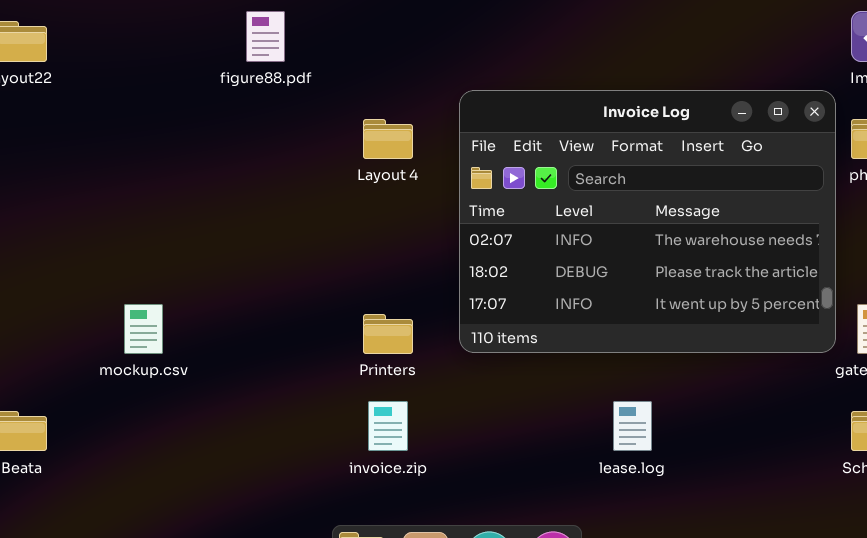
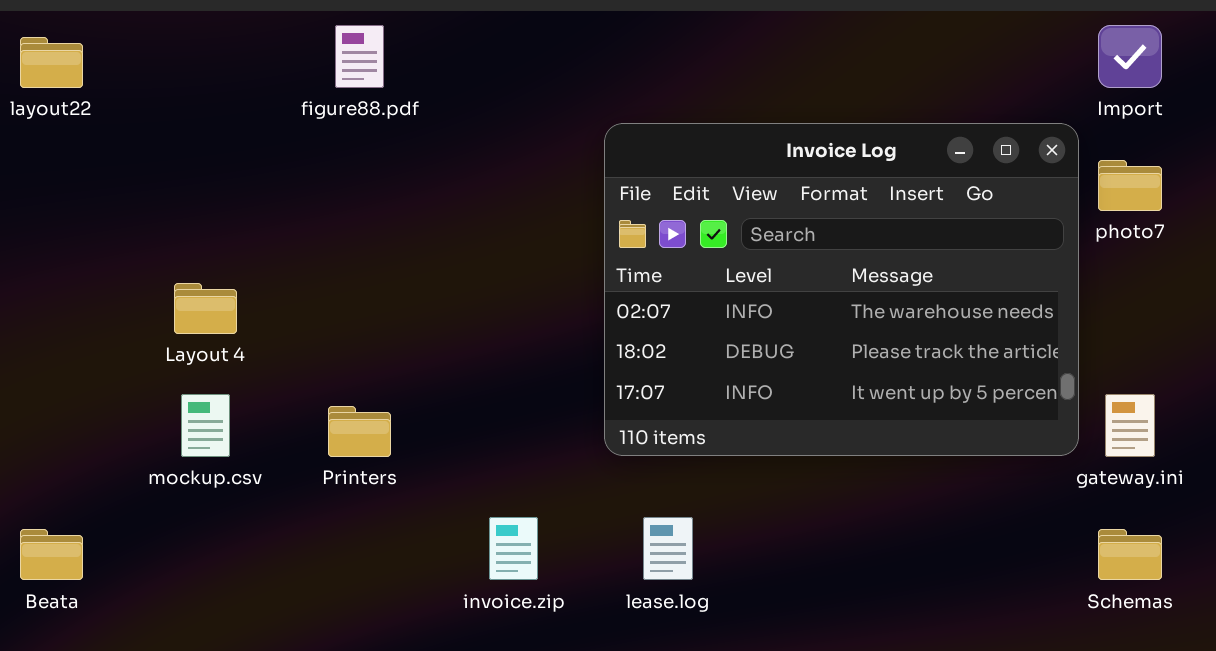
Layout 4: [363,119,413,159] -> [174,283,237,334], moved
Printers: [363,314,413,354] -> [328,406,391,457], moved
lease.log: [613,401,652,451] -> [643,517,693,580], moved

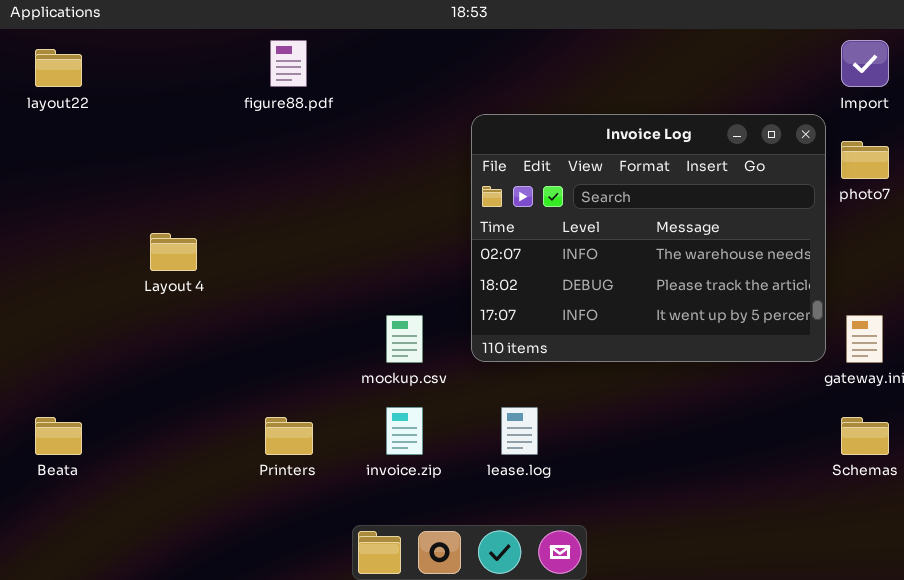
mockup.csv: [181,394,230,457] -> [386,315,423,363], moved
Printers: [328,406,391,457] -> [265,417,313,455], moved

